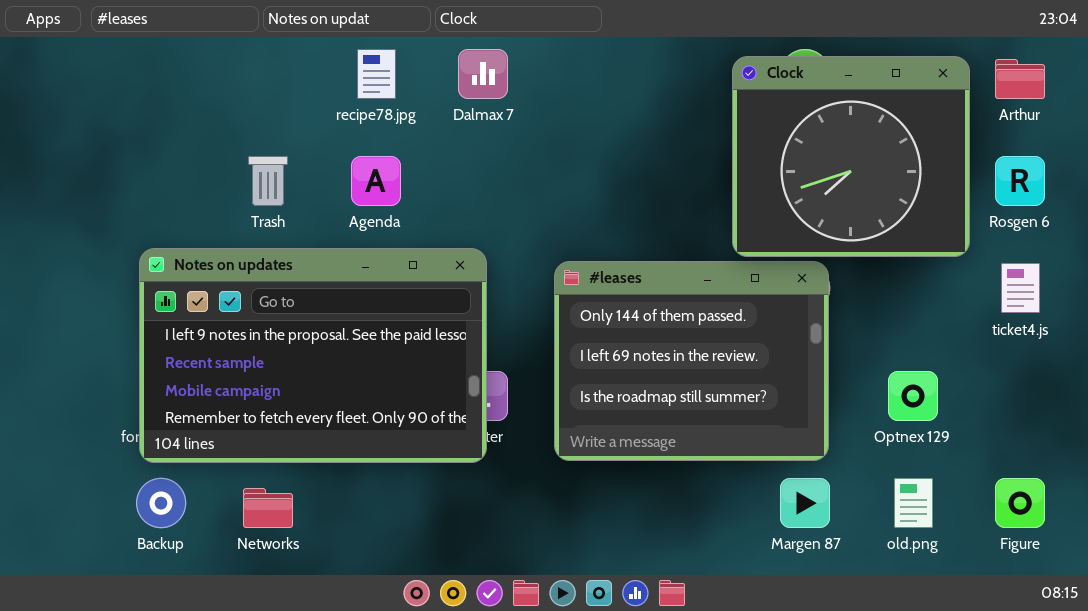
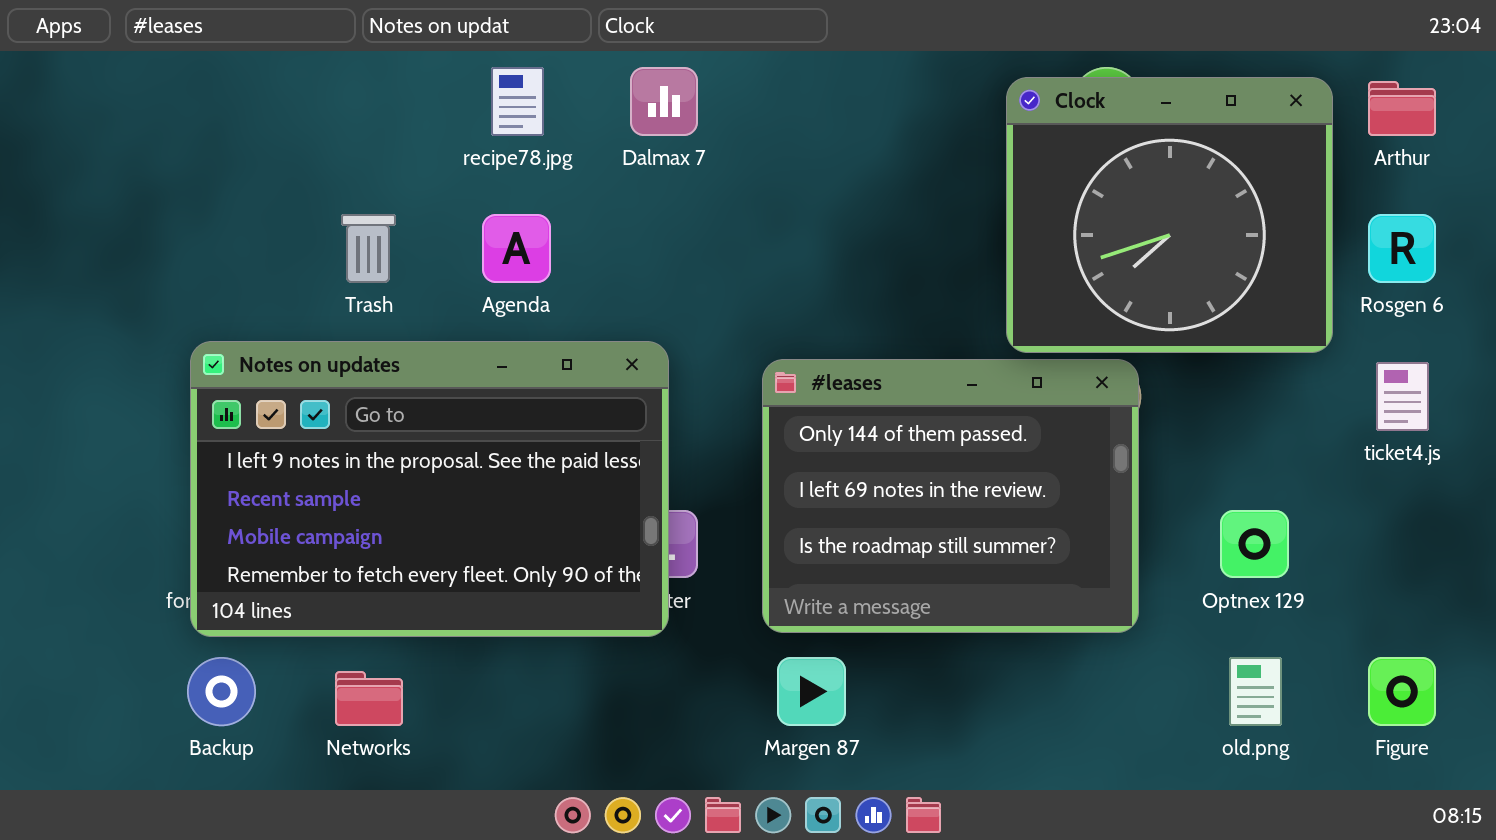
Margen 87: [780,478,830,528] -> [777,657,846,726], moved

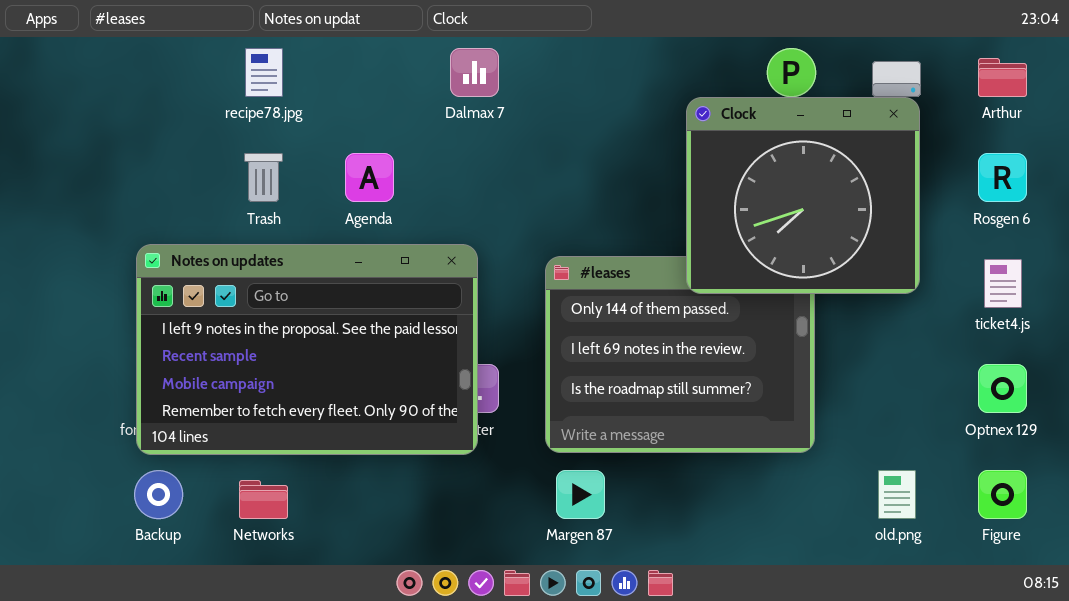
recipe78.jpg: [491,67,544,136] -> [245,48,283,97], moved
Clock: [1006,77,1333,353] -> [686,97,920,294], moved
Optnex 129: [1220,510,1289,578] -> [978,364,1027,413], moved

